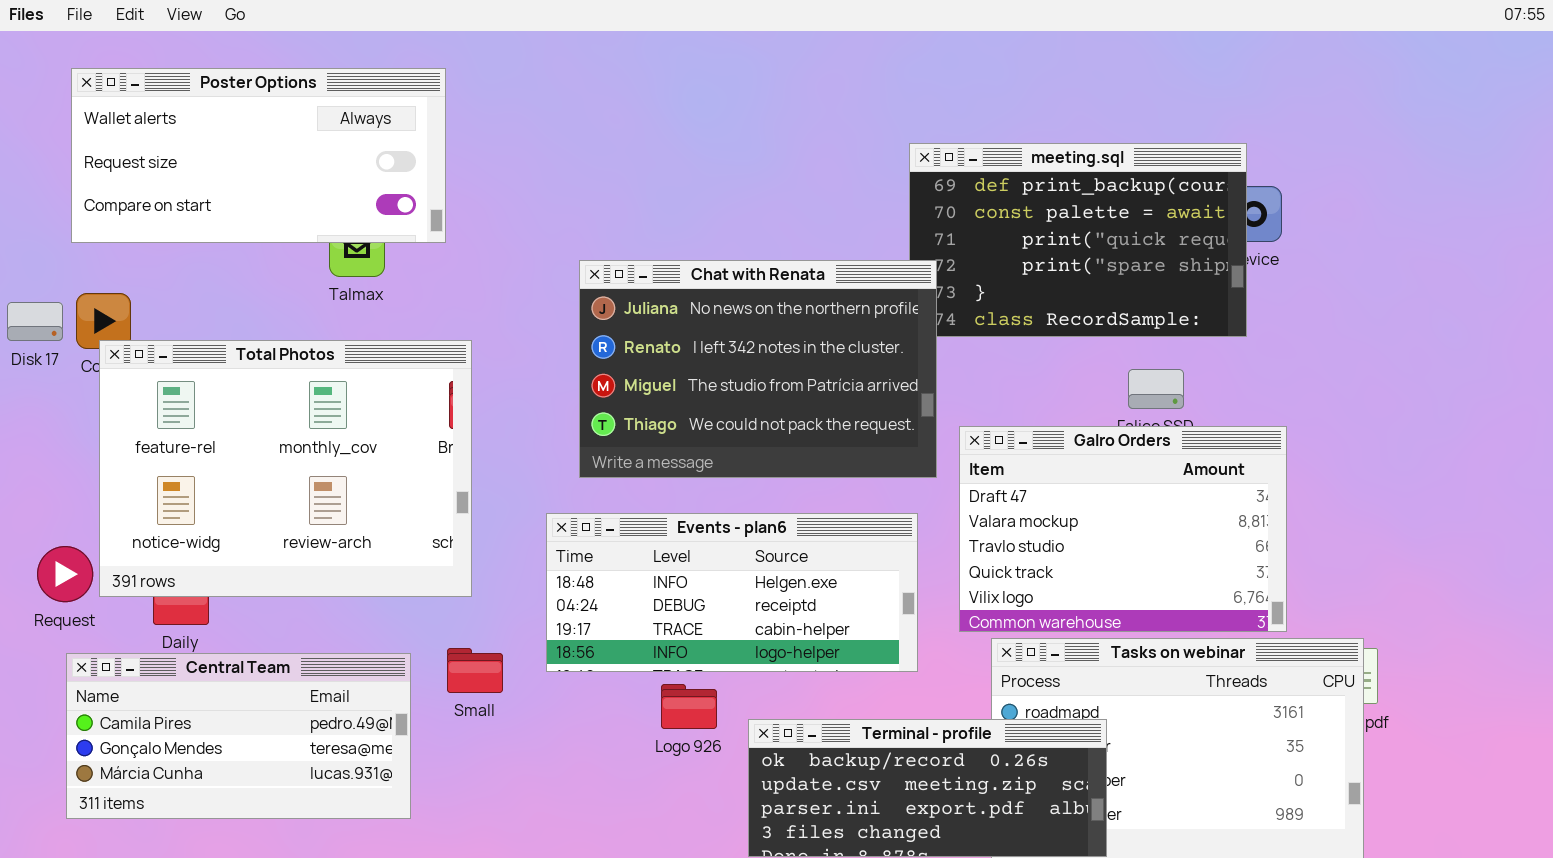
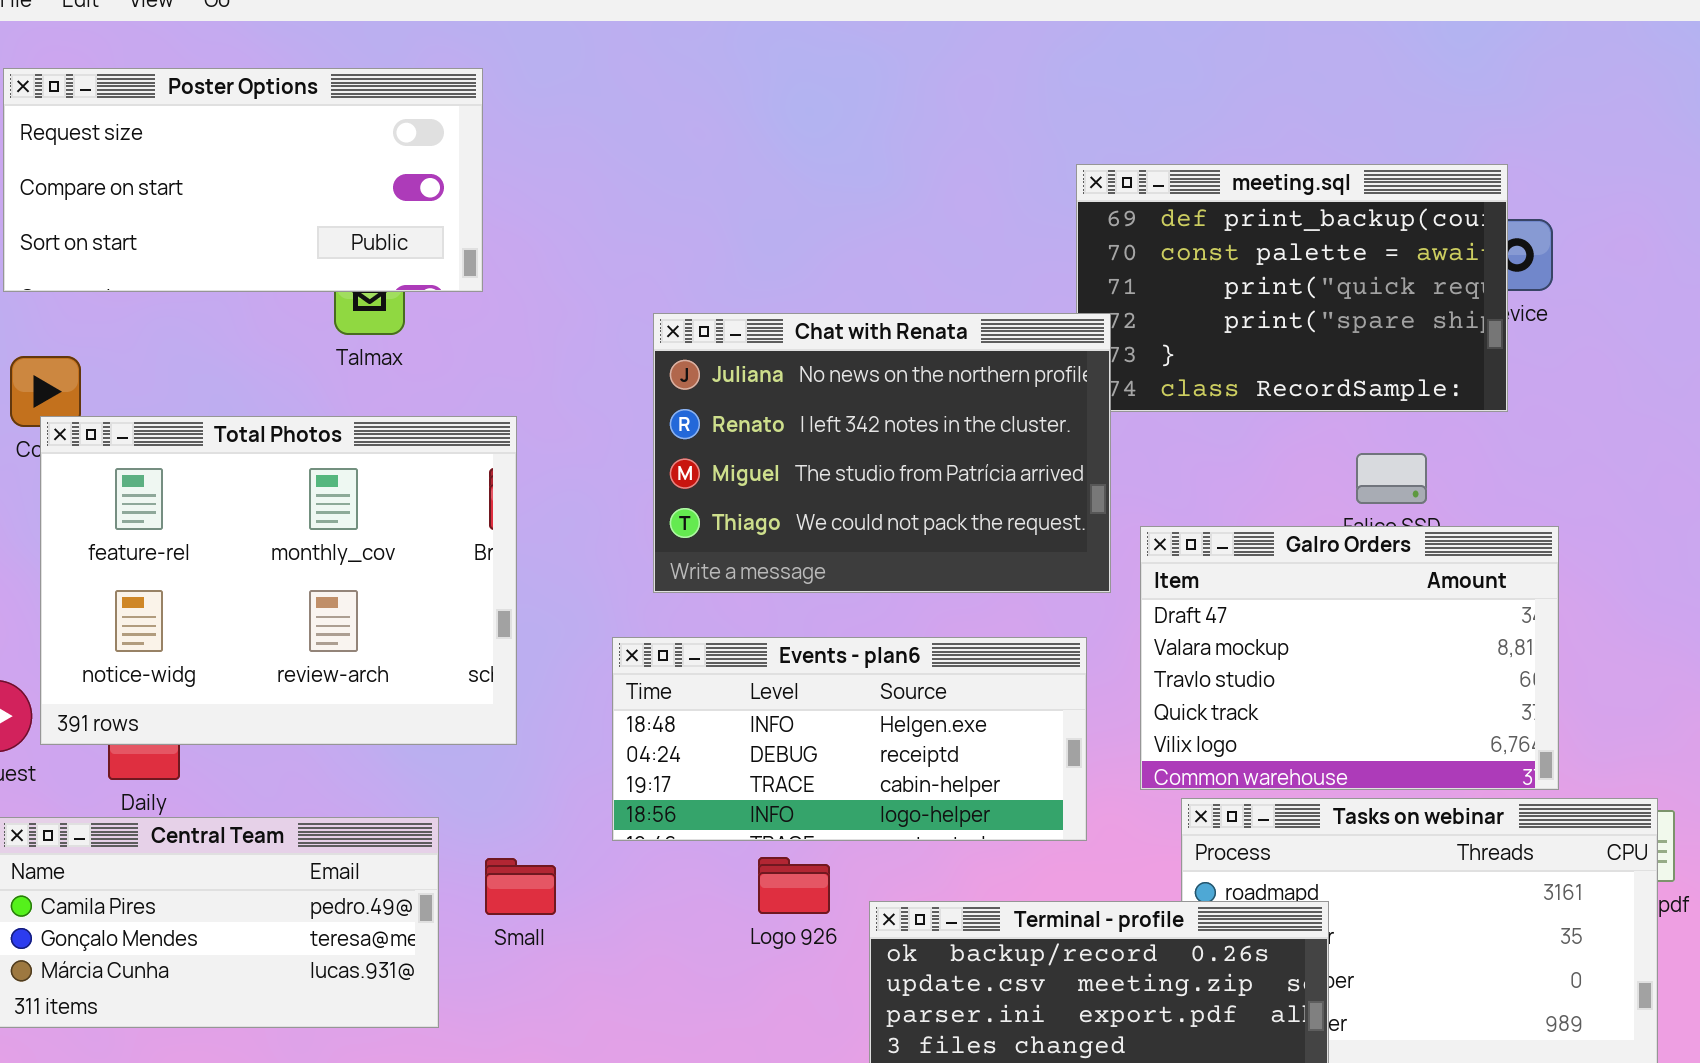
Poster Options: [71,68,446,243] -> [3,68,483,292], scrolled down 1 row
Small: [447,648,503,693] -> [485,858,556,915], moved

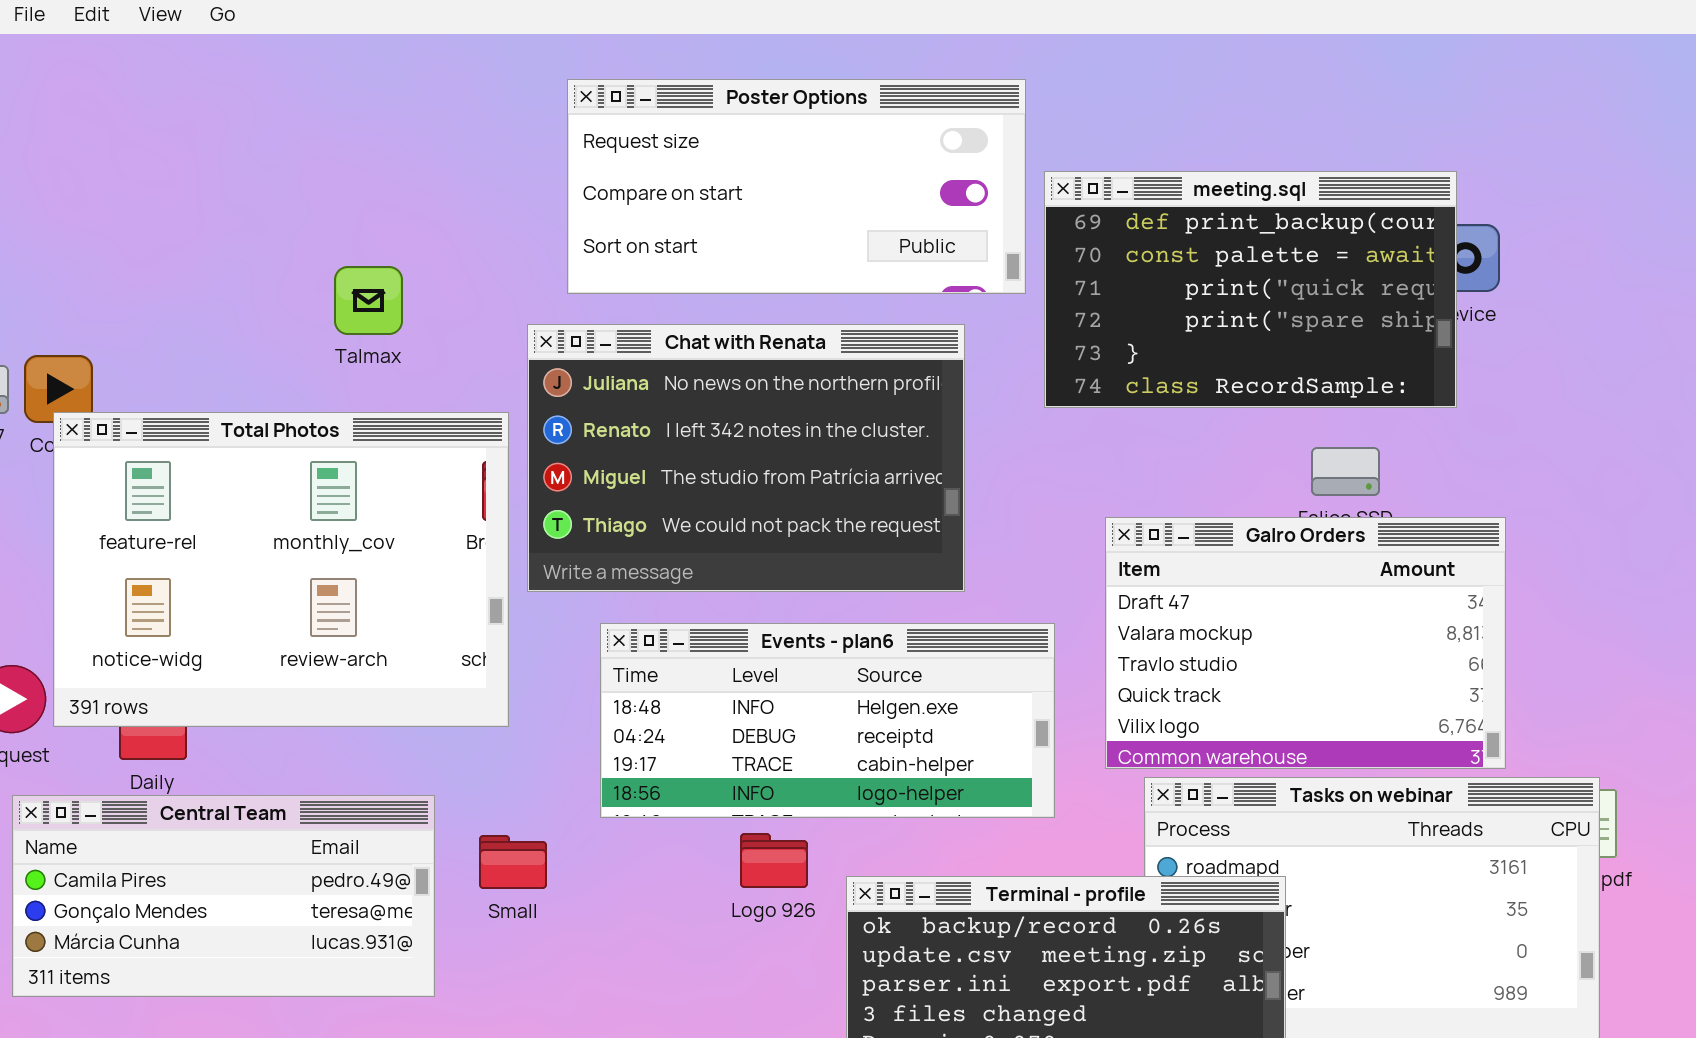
Poster Options: [3,68,483,292] -> [567,79,1026,294], moved
Chat with Renata: [653,313,1111,593] -> [527,324,965,592], moved

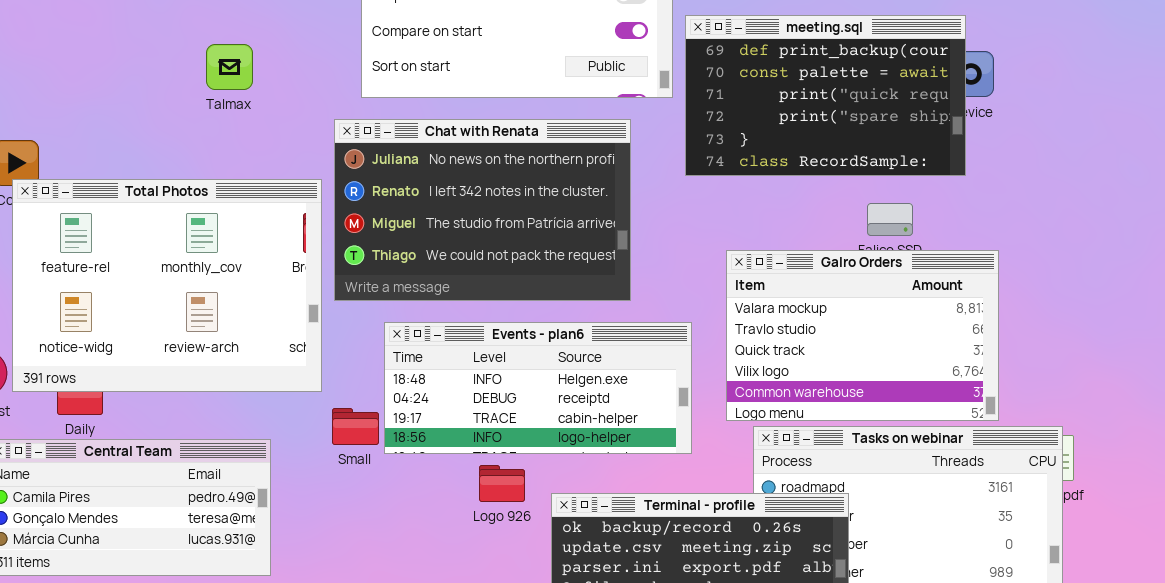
Talmax: [334,266,403,335] -> [206,44,253,90], moved
Galro Orders: [1105,517,1506,769] -> [726,250,999,421], scrolled down 1 row
Small: [479,835,547,889] -> [332,408,379,445], moved

